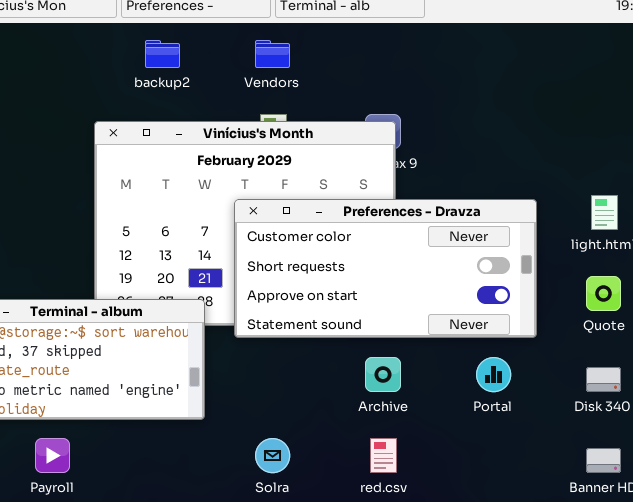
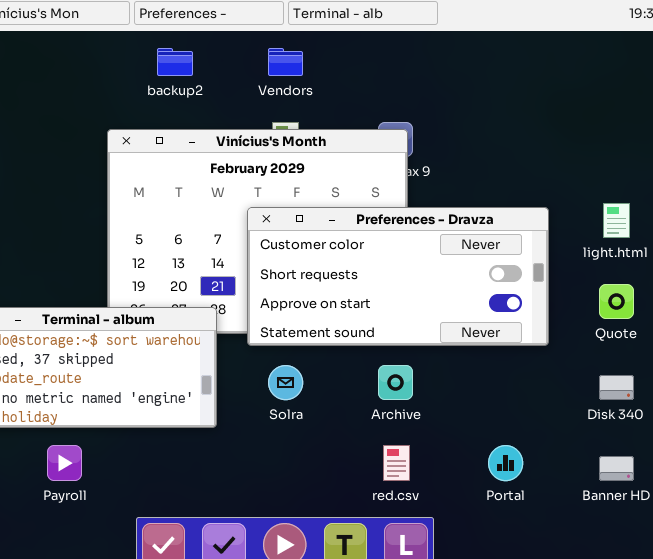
Portal: [476,357,511,392] -> [488,445,523,481], moved
Solra: [255,438,290,473] -> [268,365,303,400], moved

